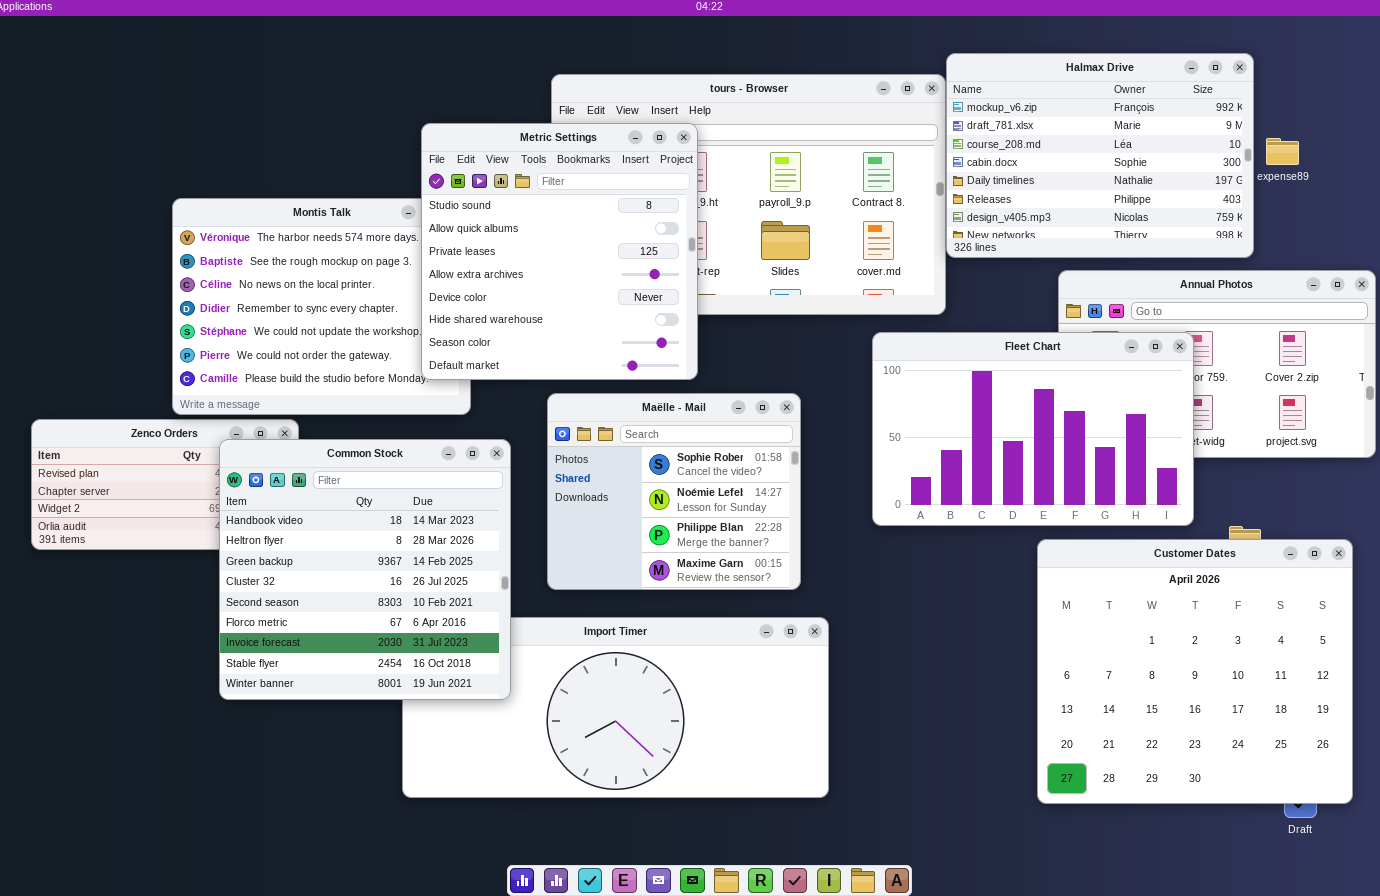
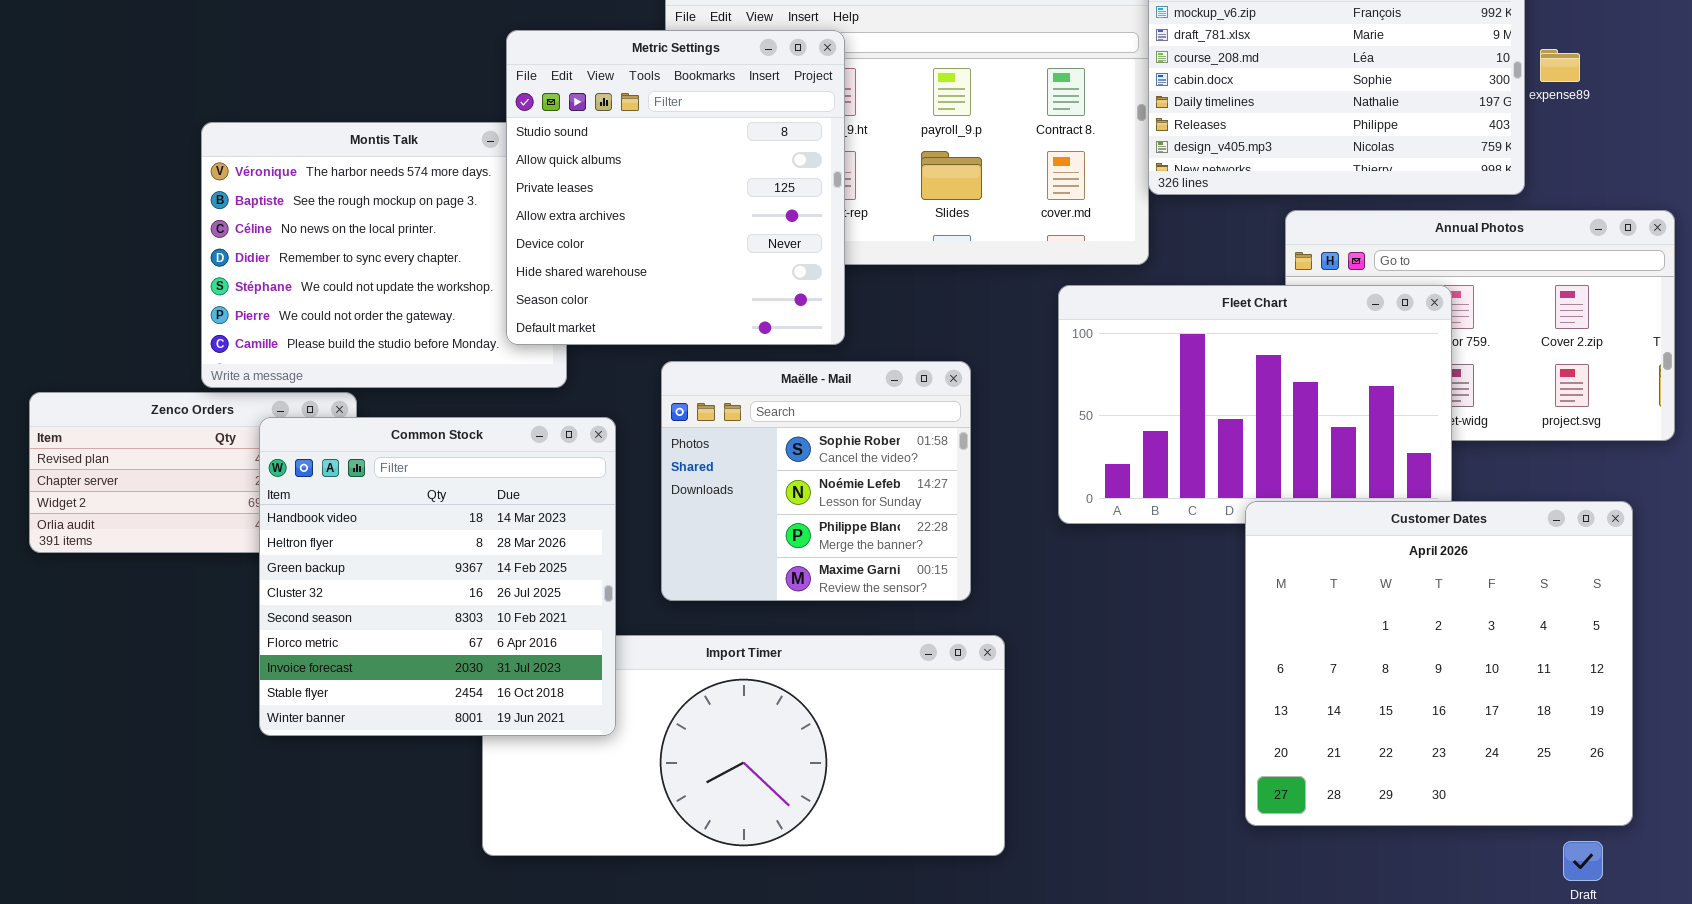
Customer Dates: [1037,539,1353,804] -> [1245,501,1633,826], moved

